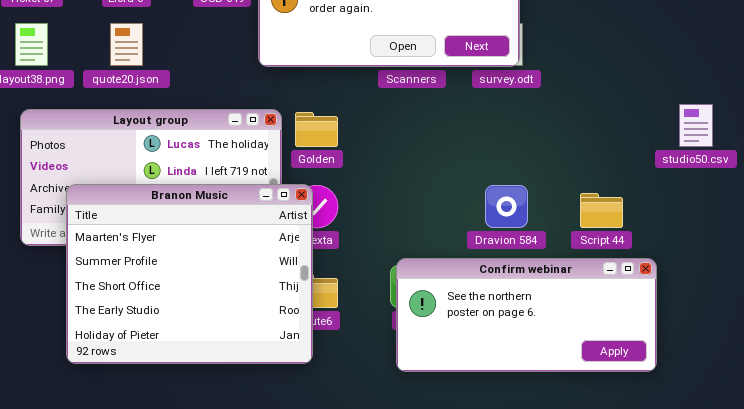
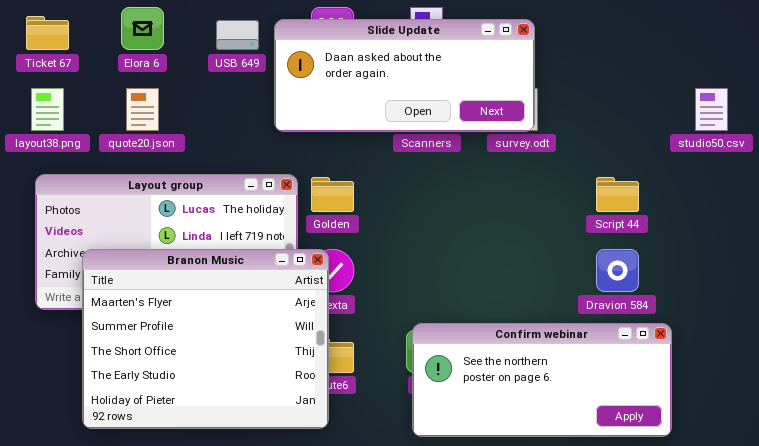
studio50.csv: [679,104,713,147] -> [695,88,728,131], moved
Dravion 584: [485,185,528,228] -> [596,249,639,292], moved
Script 44: [580,193,623,228] -> [596,177,639,212], moved

